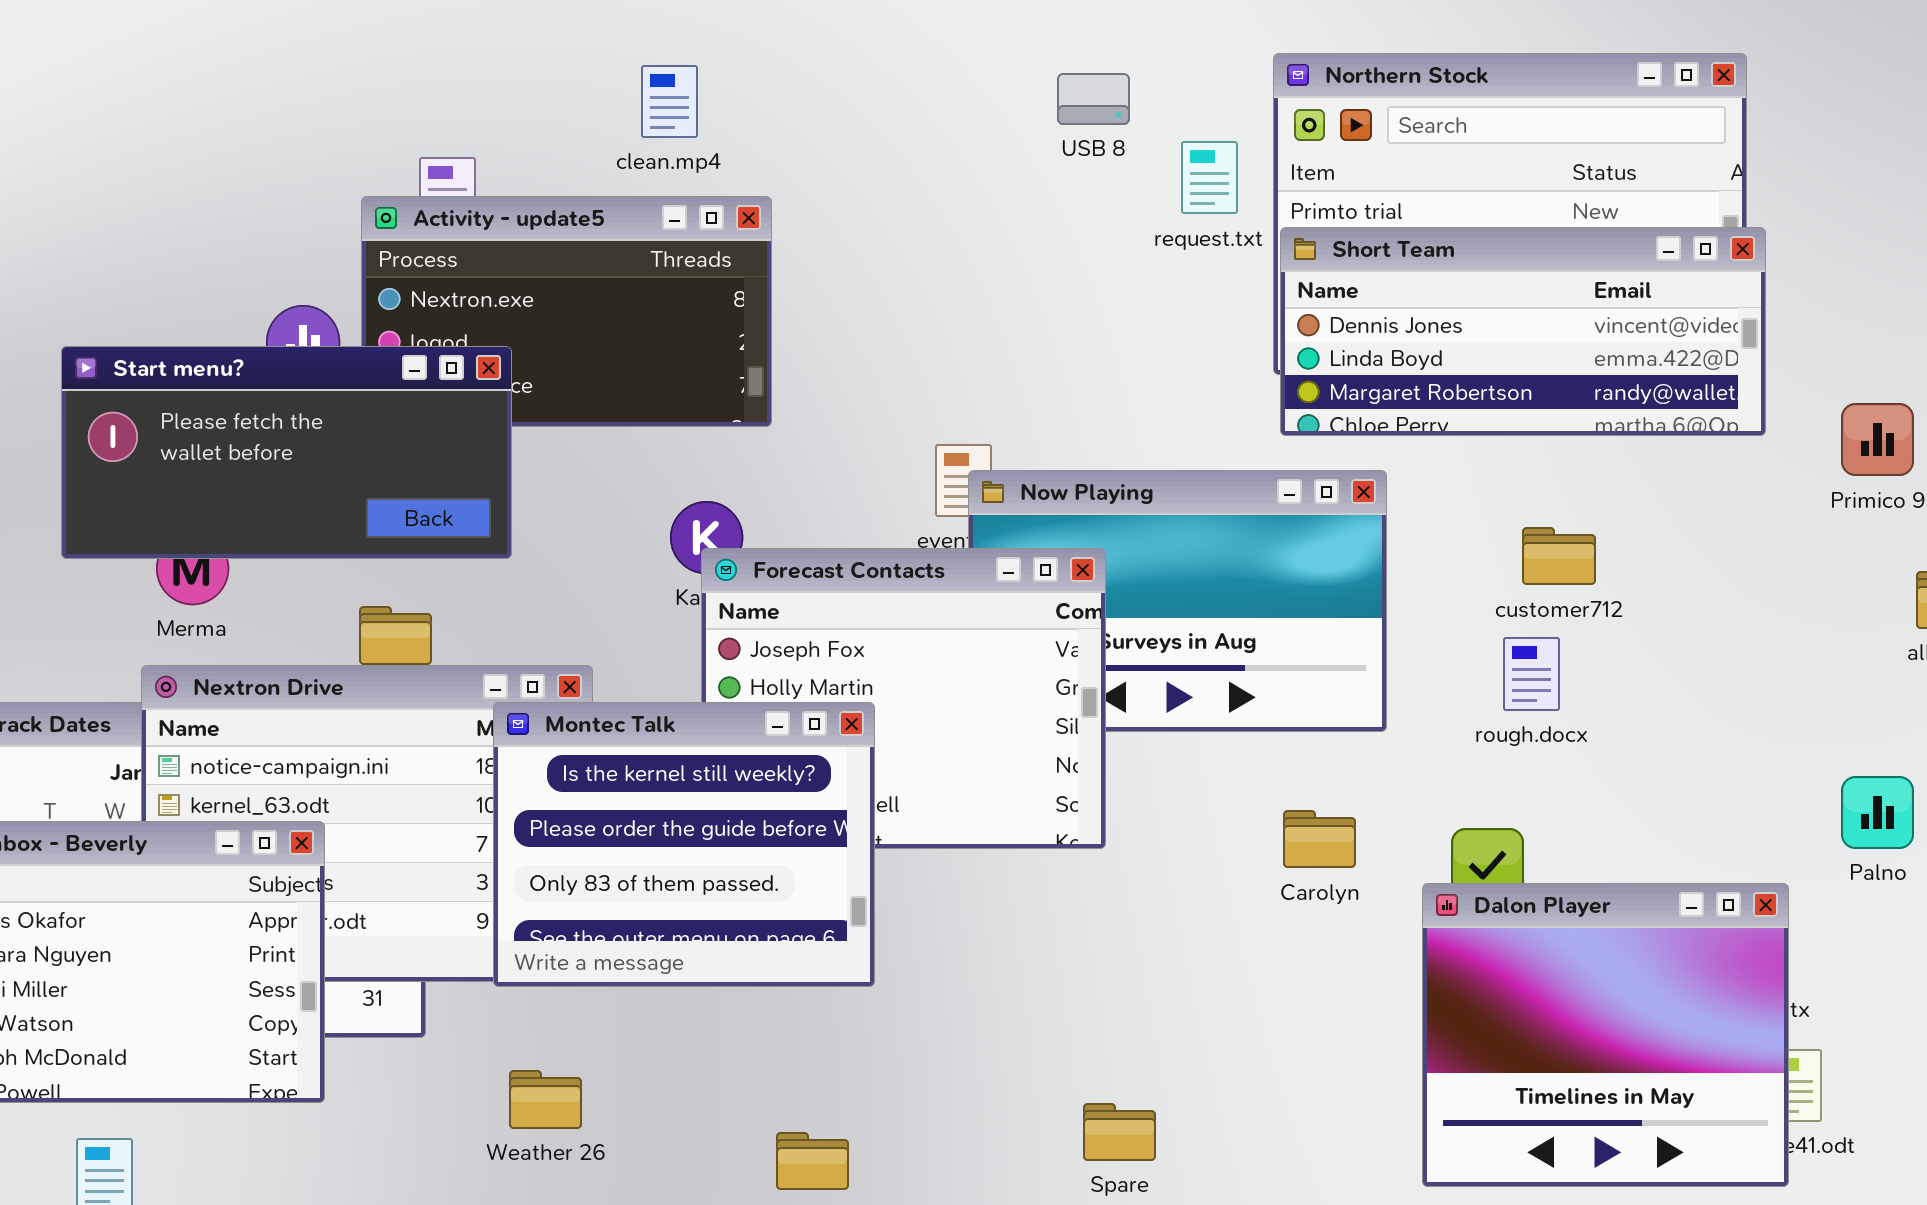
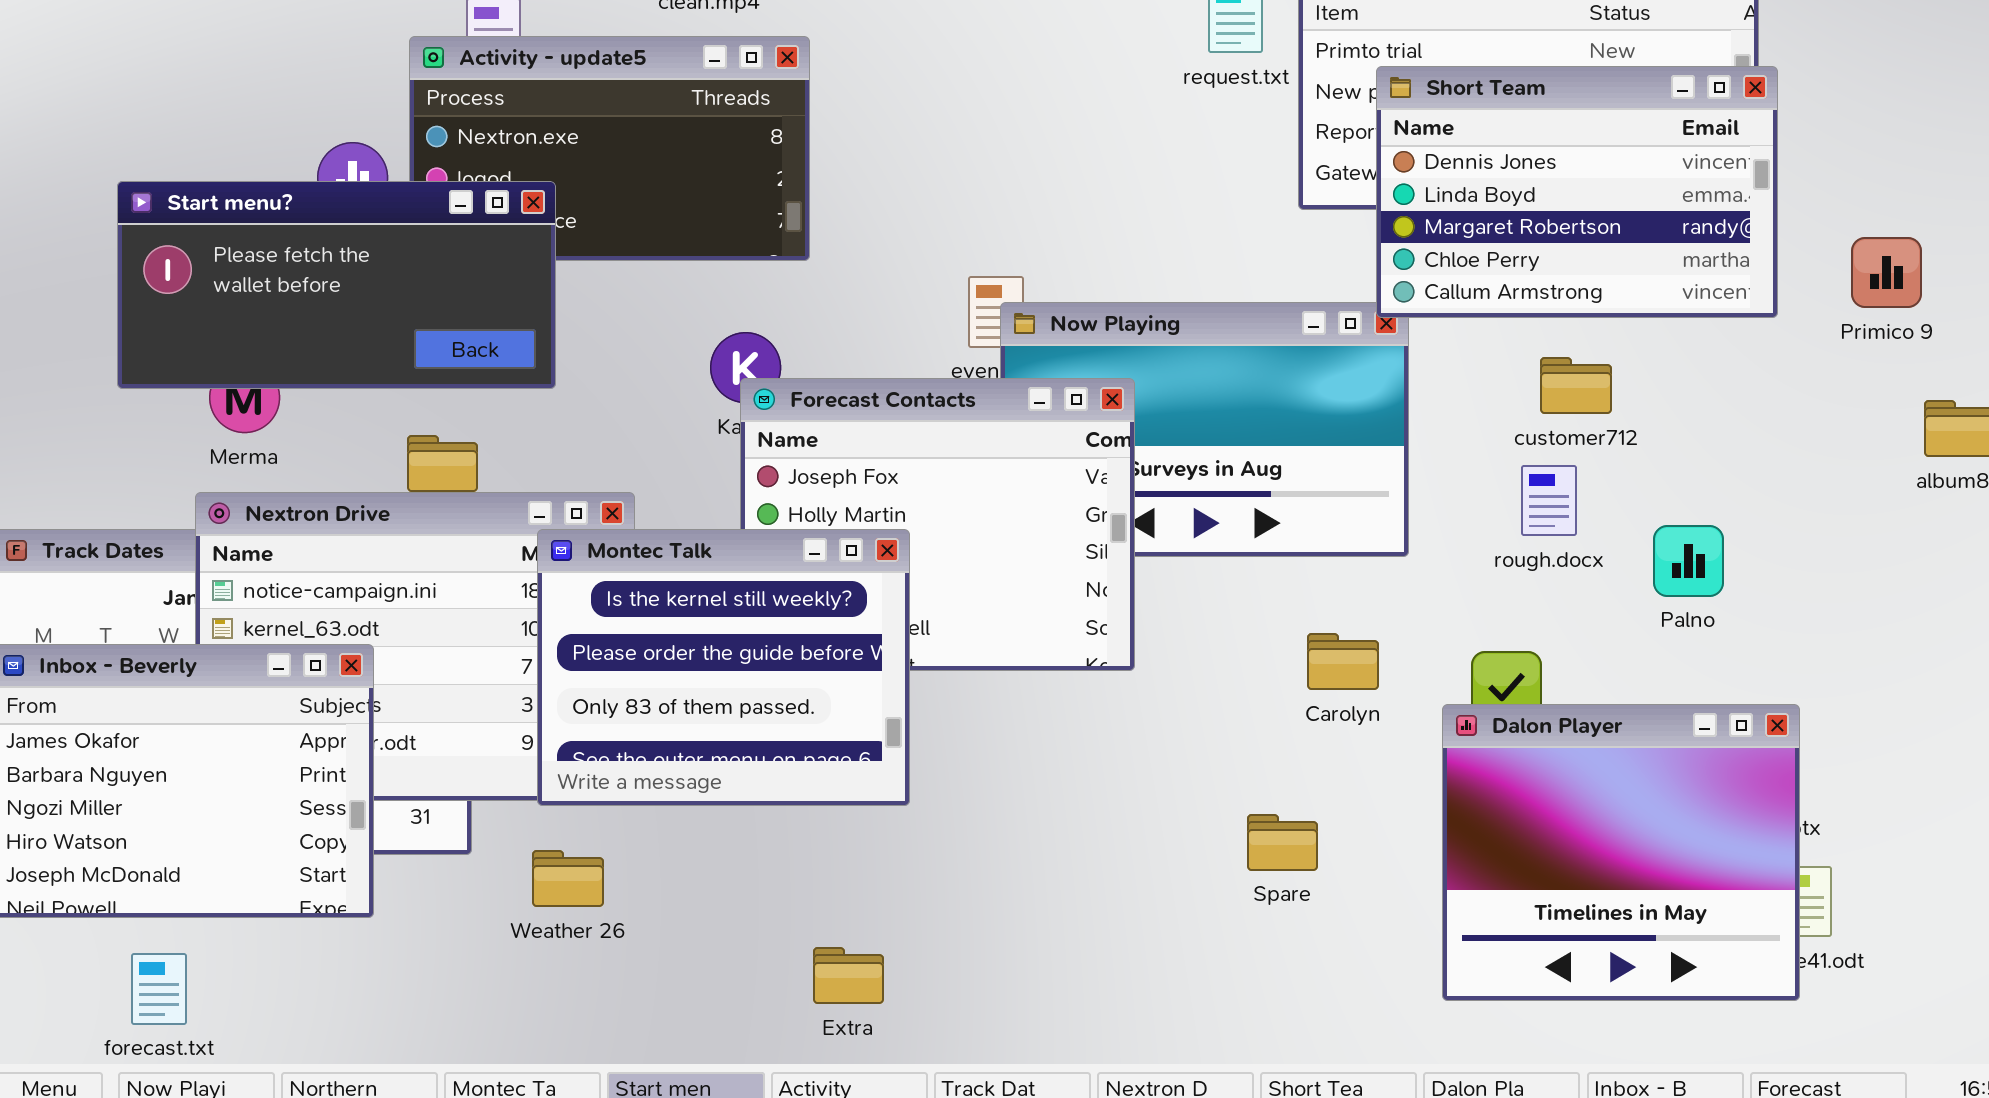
Short Team: [1280,227,1766,436] -> [1376,66,1778,318], resized
Palno: [1841,776,1914,849] -> [1653,525,1724,597], moved
Weather 26: [509,1070,582,1129] -> [532,850,604,907], moved
Spare: [1083,1103,1156,1161] -> [1247,814,1318,871], moved

